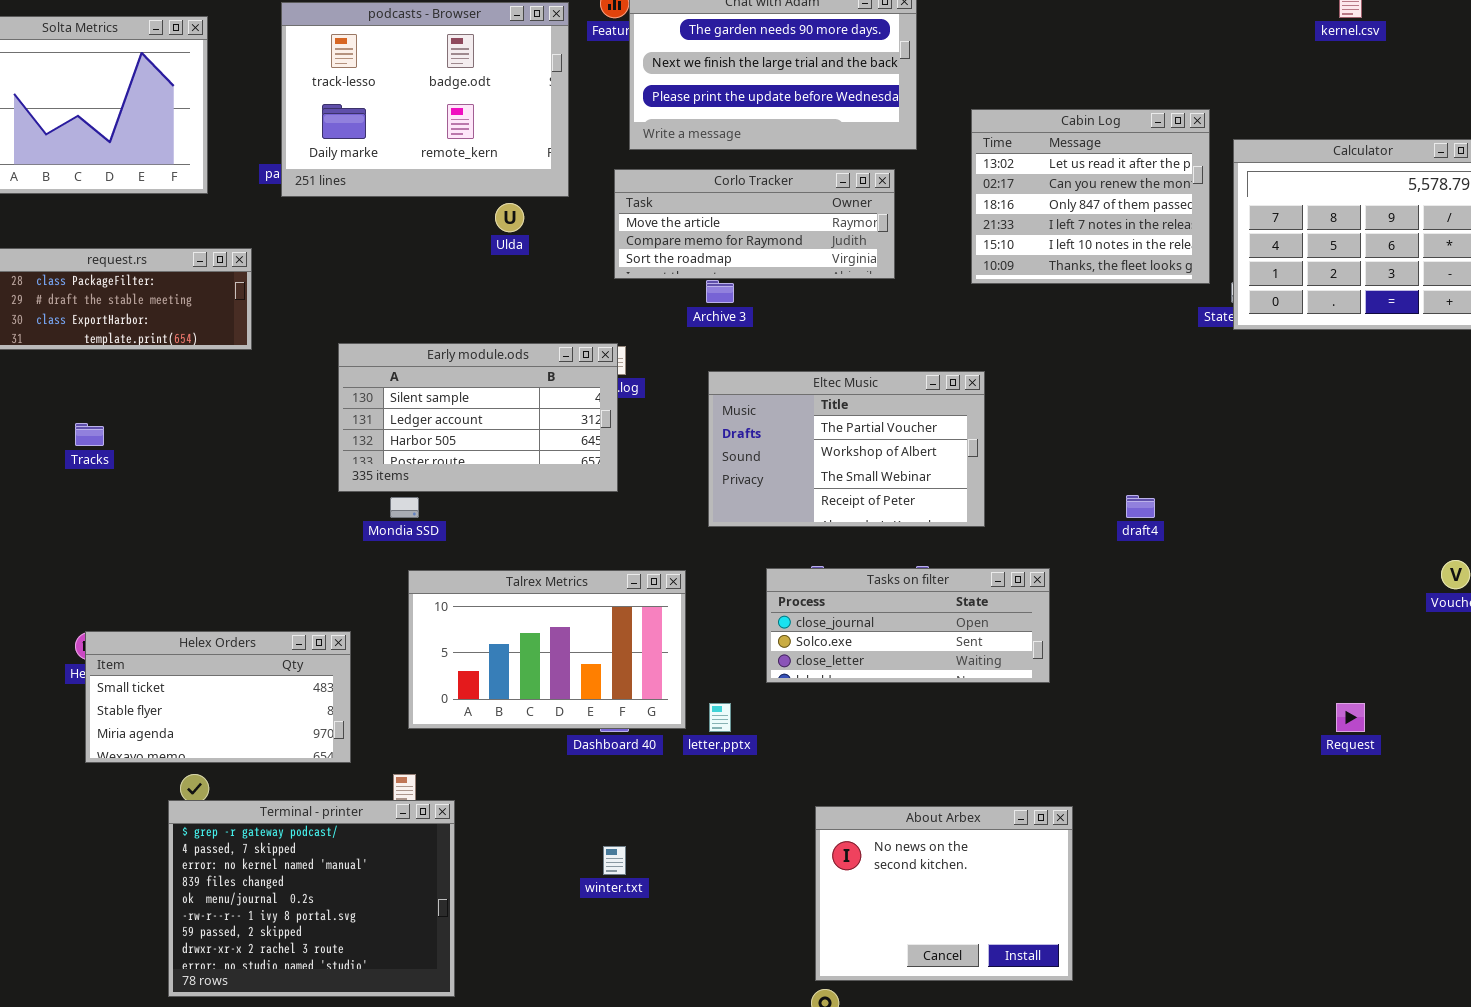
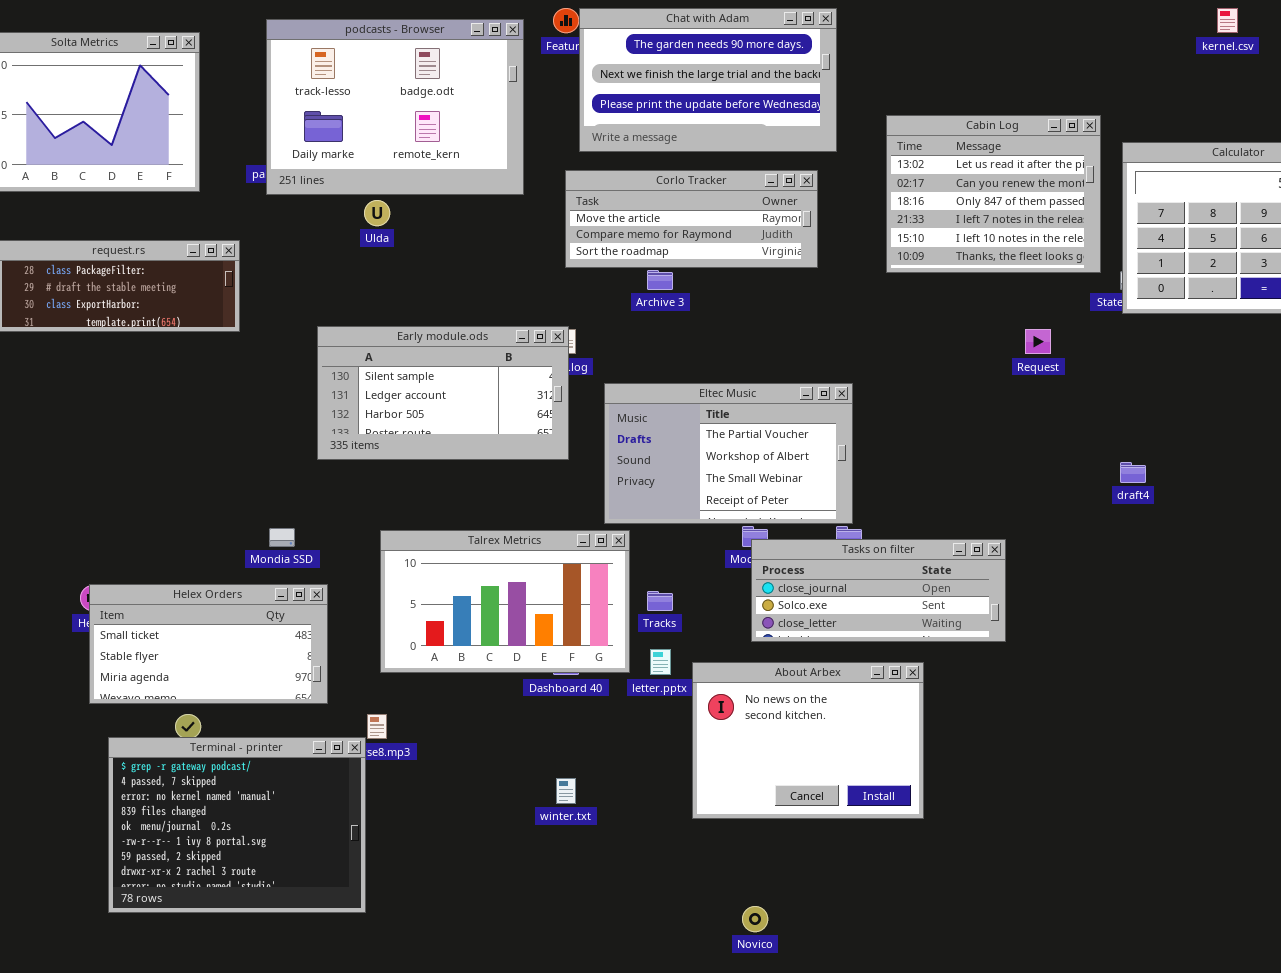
Ulda: [495,203,524,232] -> [364,200,390,226], moved
Eltec Music: [708,371,985,527] -> [604,383,853,524], moved
Tracks: [75,423,104,446] -> [647,591,673,611], moved
draft4: [1126,495,1155,518] -> [1120,462,1146,483], moved
Mondia SSD: [390,497,419,518] -> [269,528,295,547], moved
Tasks on filter: [766,568,1050,683] -> [751,539,1006,642], moved
Request: [1336,703,1365,732] -> [1025,329,1051,354], moved
Terminal - printer: [168,800,455,997] -> [108,737,366,913], moved
About Arbex: [815,806,1073,981] -> [692,662,924,819], moved

